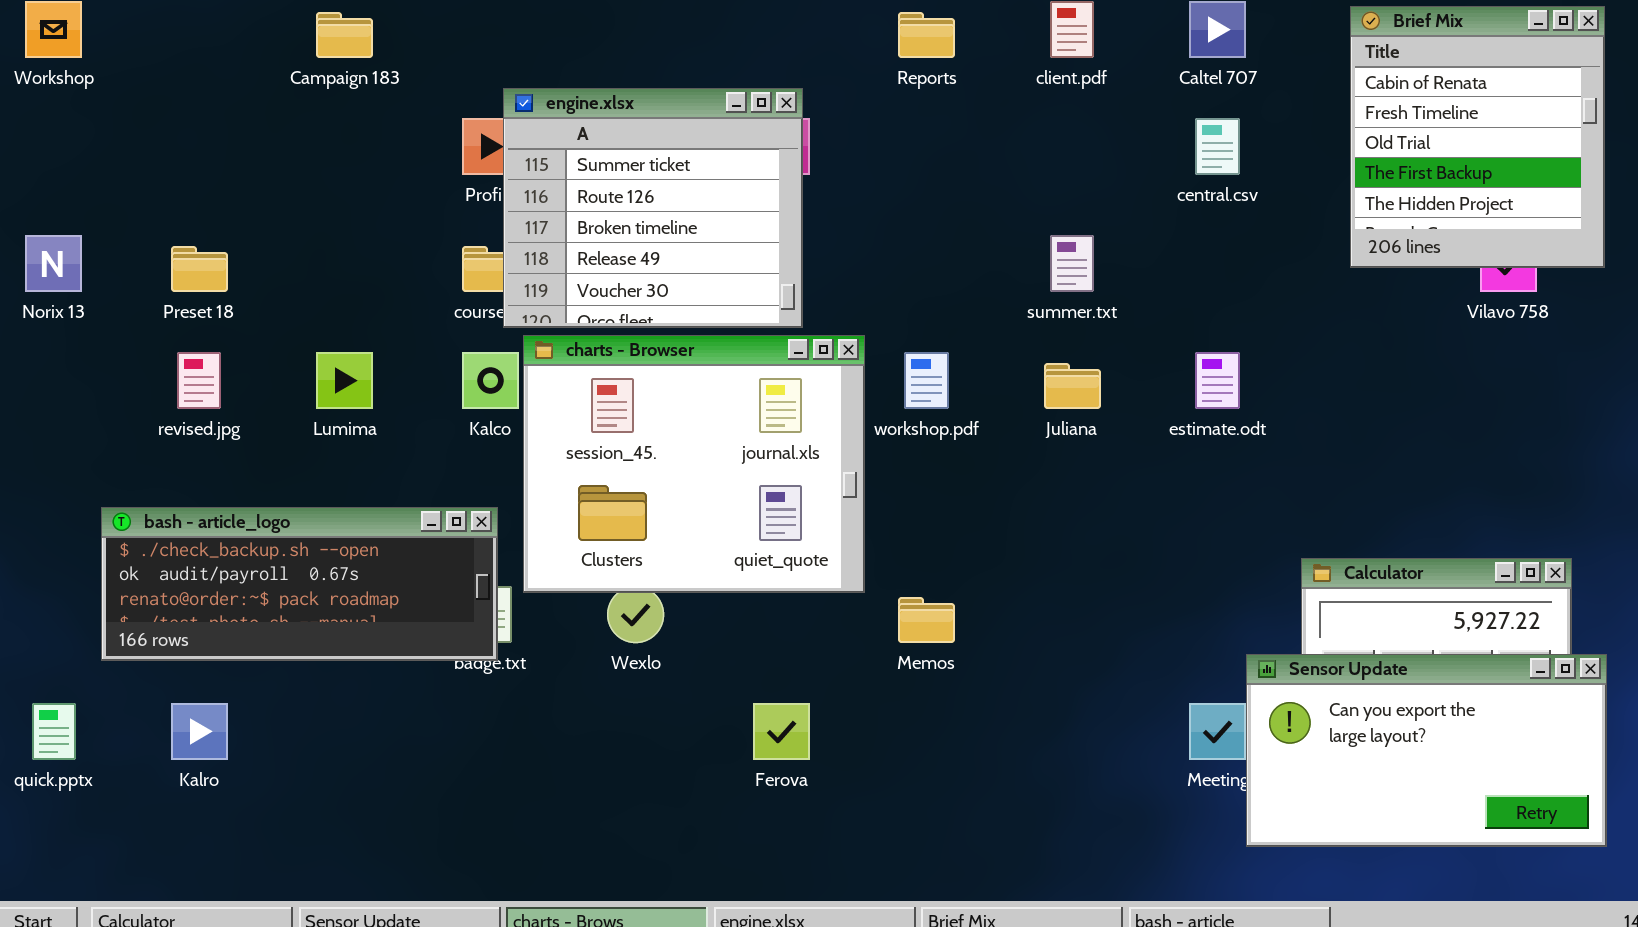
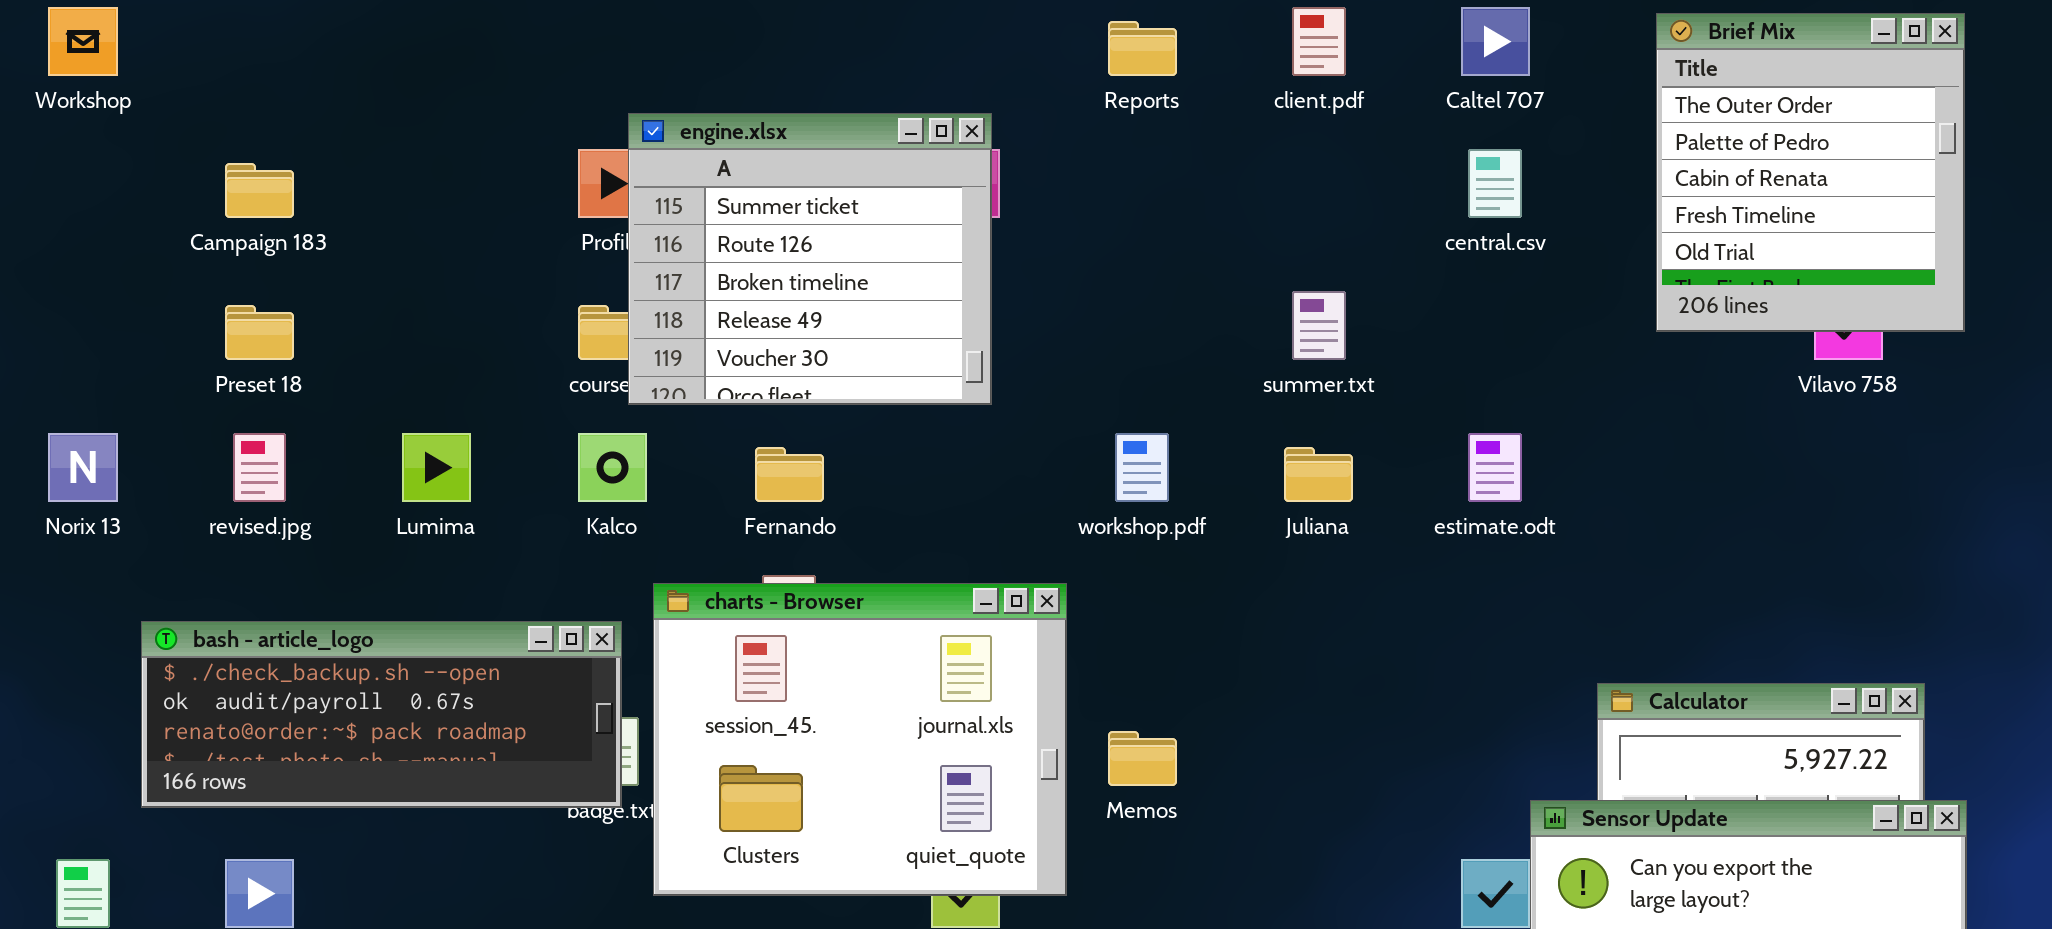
Brief Mix: [1350,6,1605,268] -> [1656,13,1965,332], scrolled up 2 rows
Campaign 183: [316,12,373,58] -> [225,163,294,218], moved
Norix 13: [25,235,82,292] -> [48,433,118,502], moved
charts - Browser: [523,335,865,593] -> [653,583,1067,896], moved

